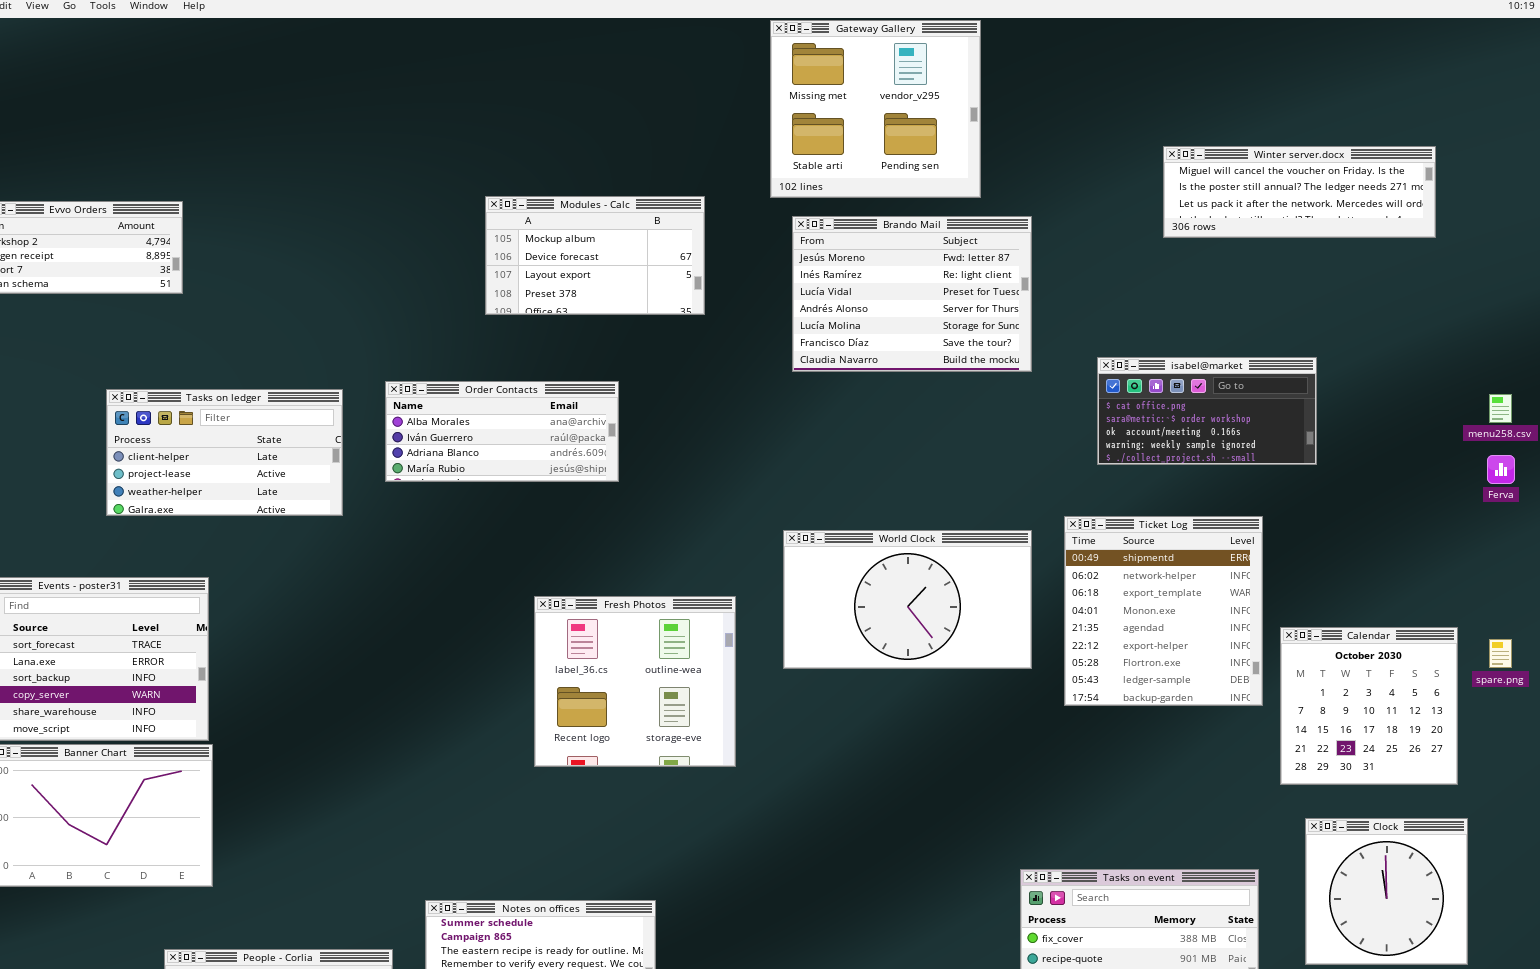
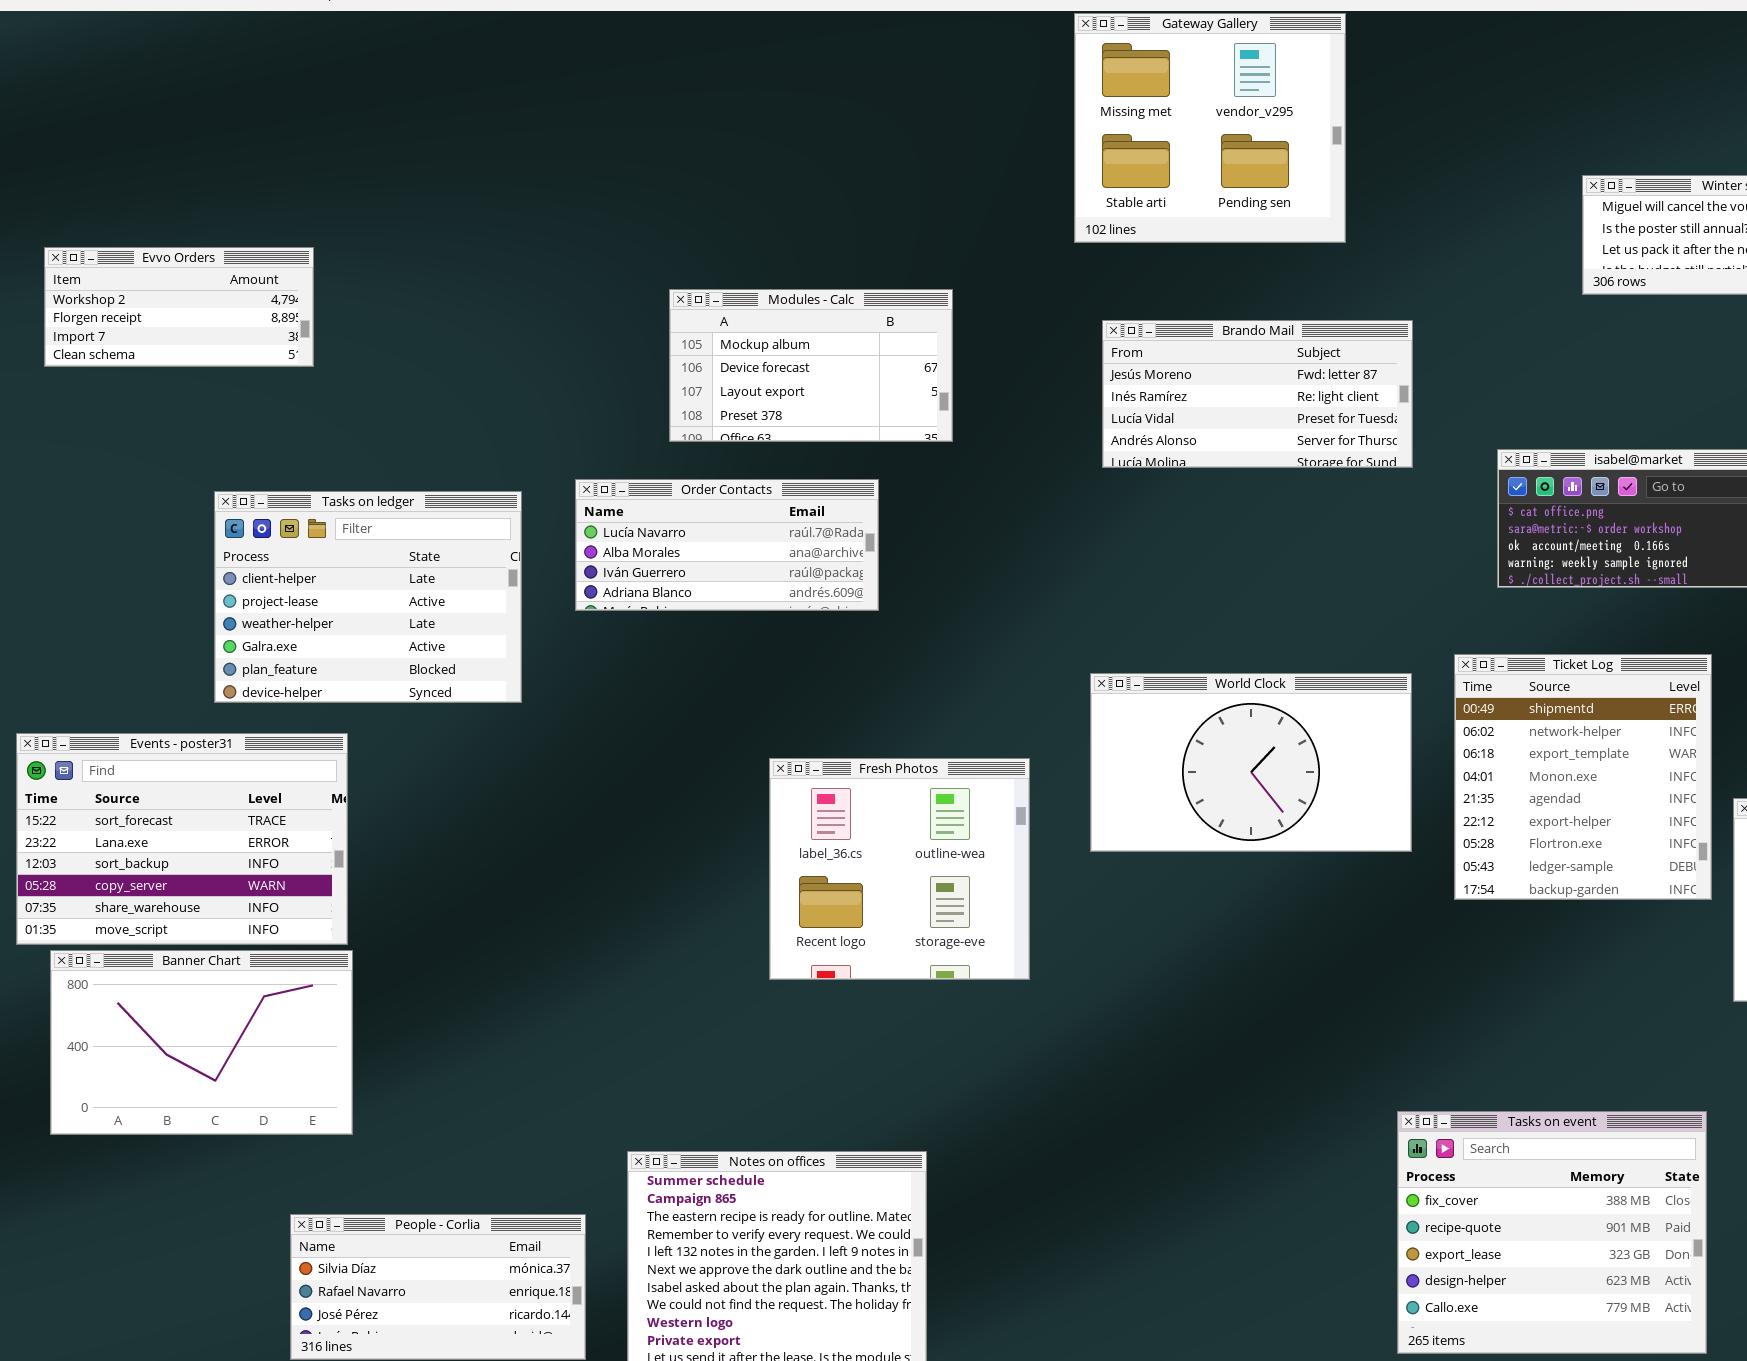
Modules - Calc: [485,196,705,315] -> [669,289,953,442], moved
Brando Mail: [792,216,1032,372] -> [1102,320,1413,468], resized
Order Contacts: [385,381,619,482] -> [575,479,879,611], scrolled up 1 row
Tasks on ledger: [106,389,343,516] -> [214,491,522,703], resized

